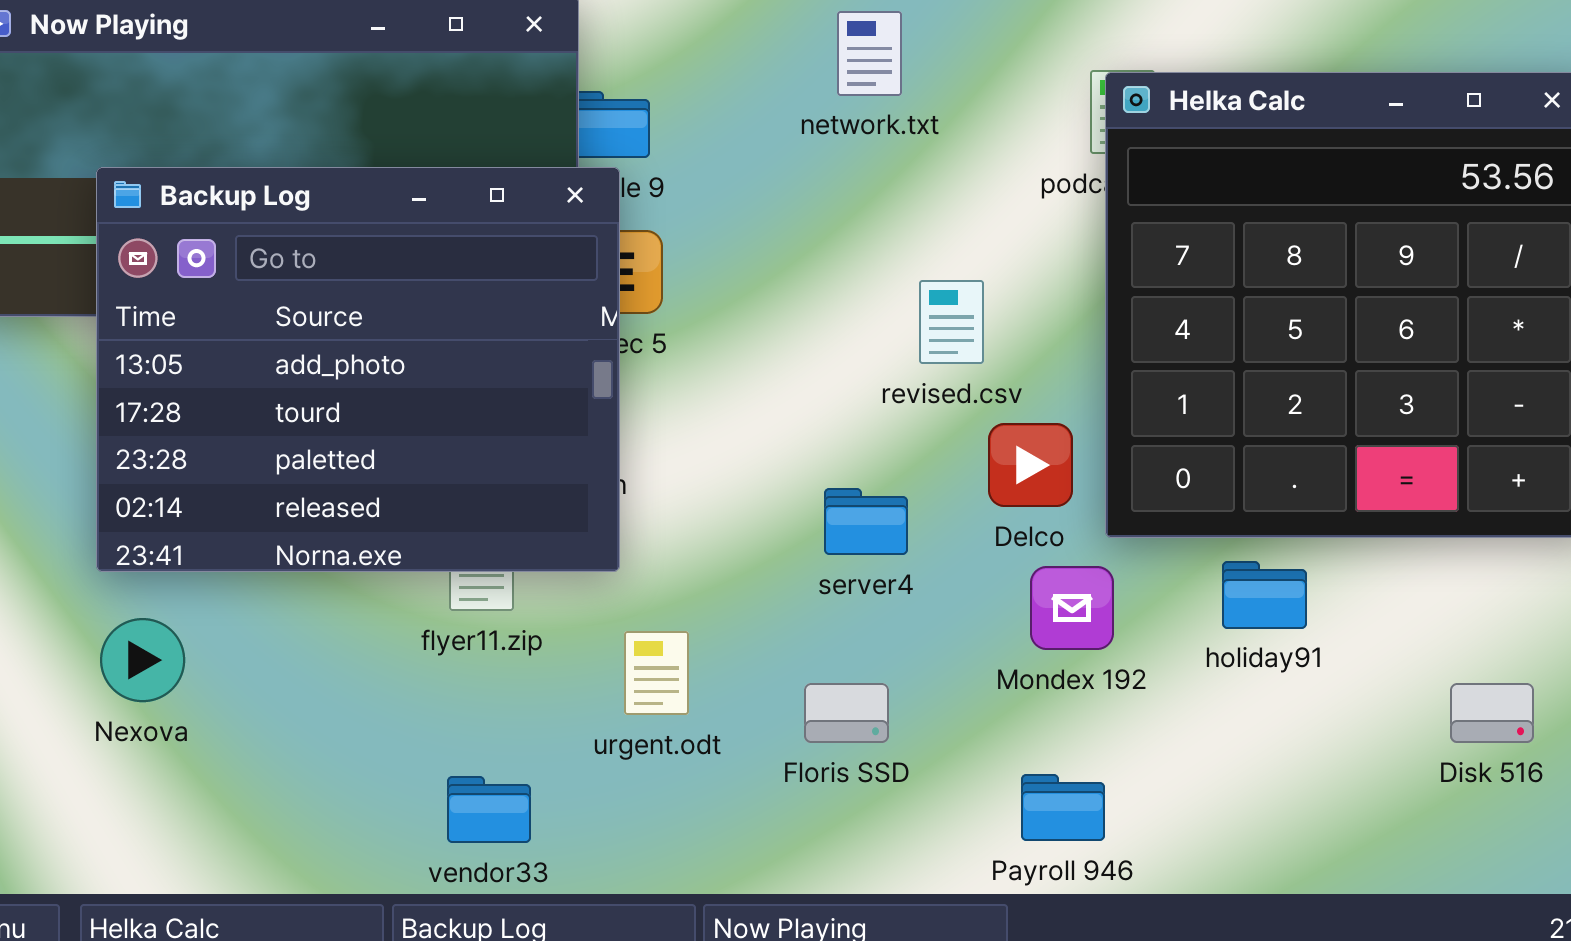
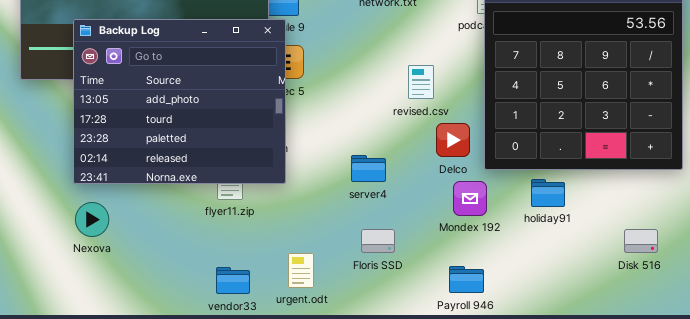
server4: [824,488,908,555] -> [351,155,386,182], moved
urgent.odt: [624,631,689,715] -> [288,253,314,288], moved

